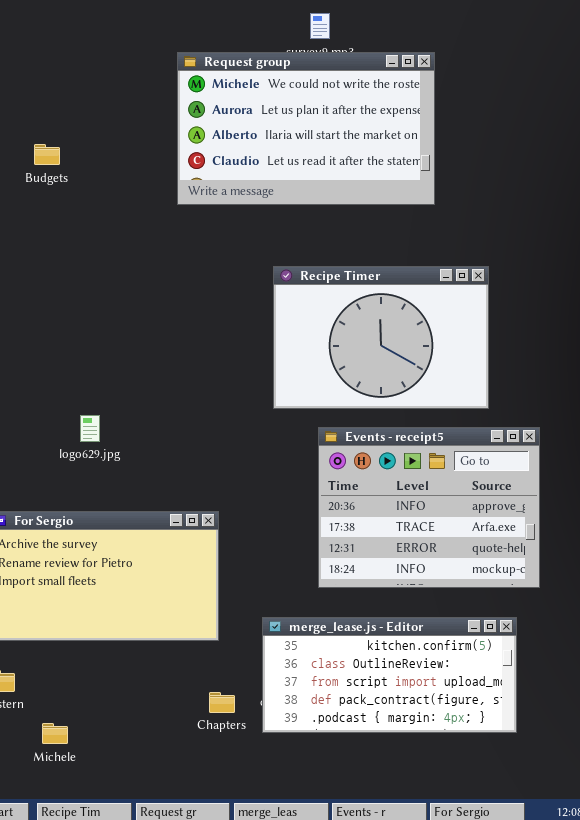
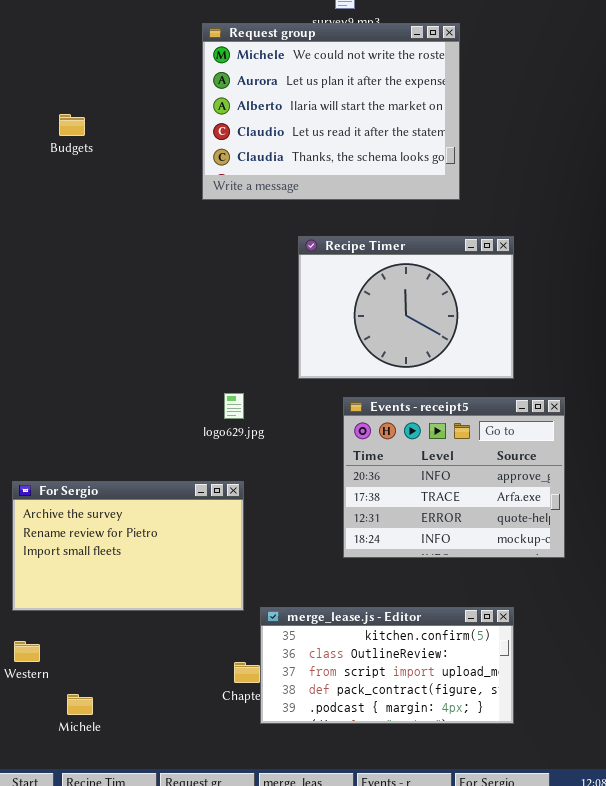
Request group: [177,52,435,205] -> [202,23,460,200], resized
logo629.jpg: [80,415,100,442] -> [224,393,244,419], moved
merge_lease.js - Editor: [262,617,517,733] -> [260,607,514,724], moved

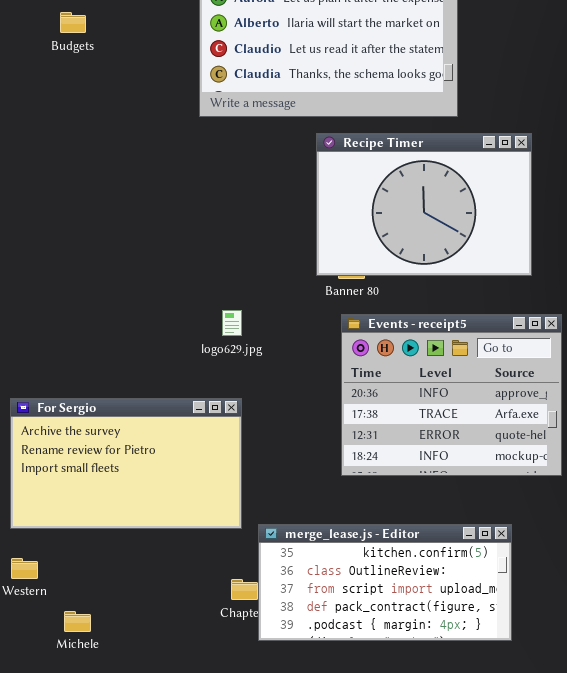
Budgets: [59,114,85,136] -> [60,12,86,33], moved
Recipe Timer: [298,236,514,379] -> [316,133,532,276], moved

